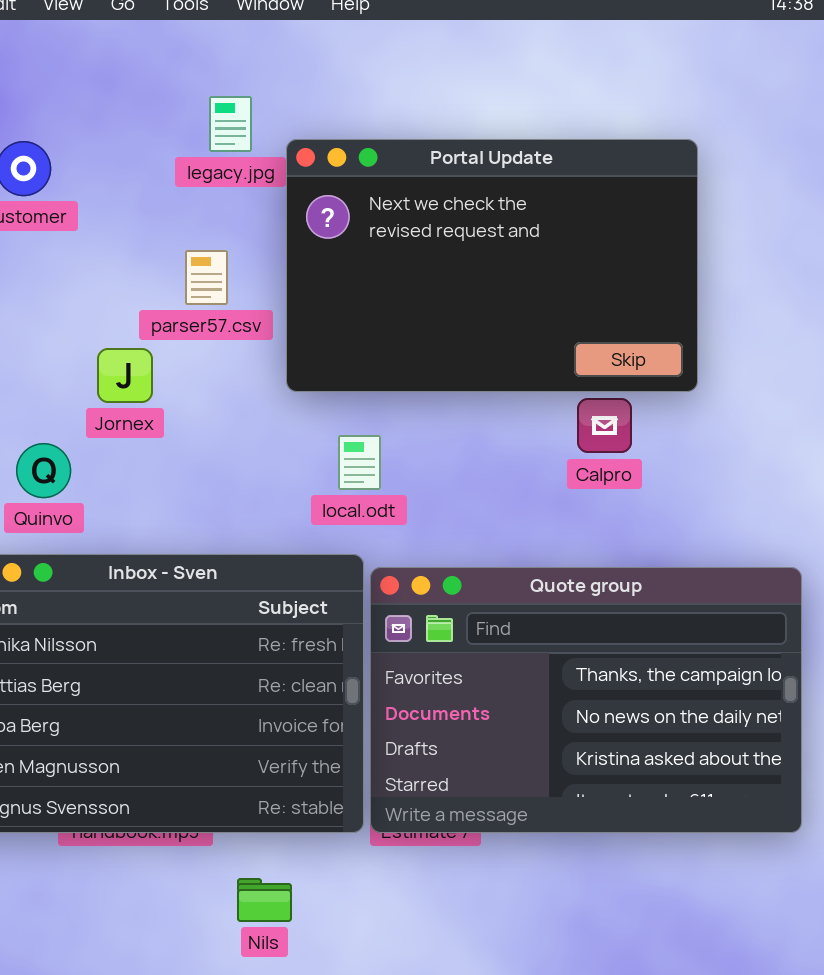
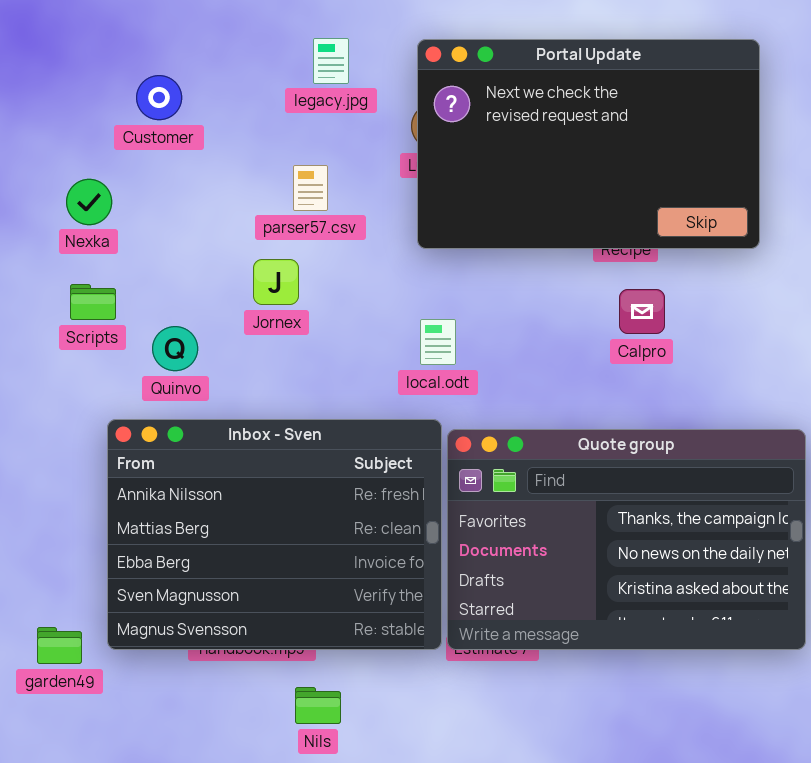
Portal Update: [286,139,698,392] -> [417,39,760,249], moved
Jornex: [97,348,153,403] -> [253,259,299,305], moved
Nils: [237,878,292,922] -> [295,687,341,724], moved

